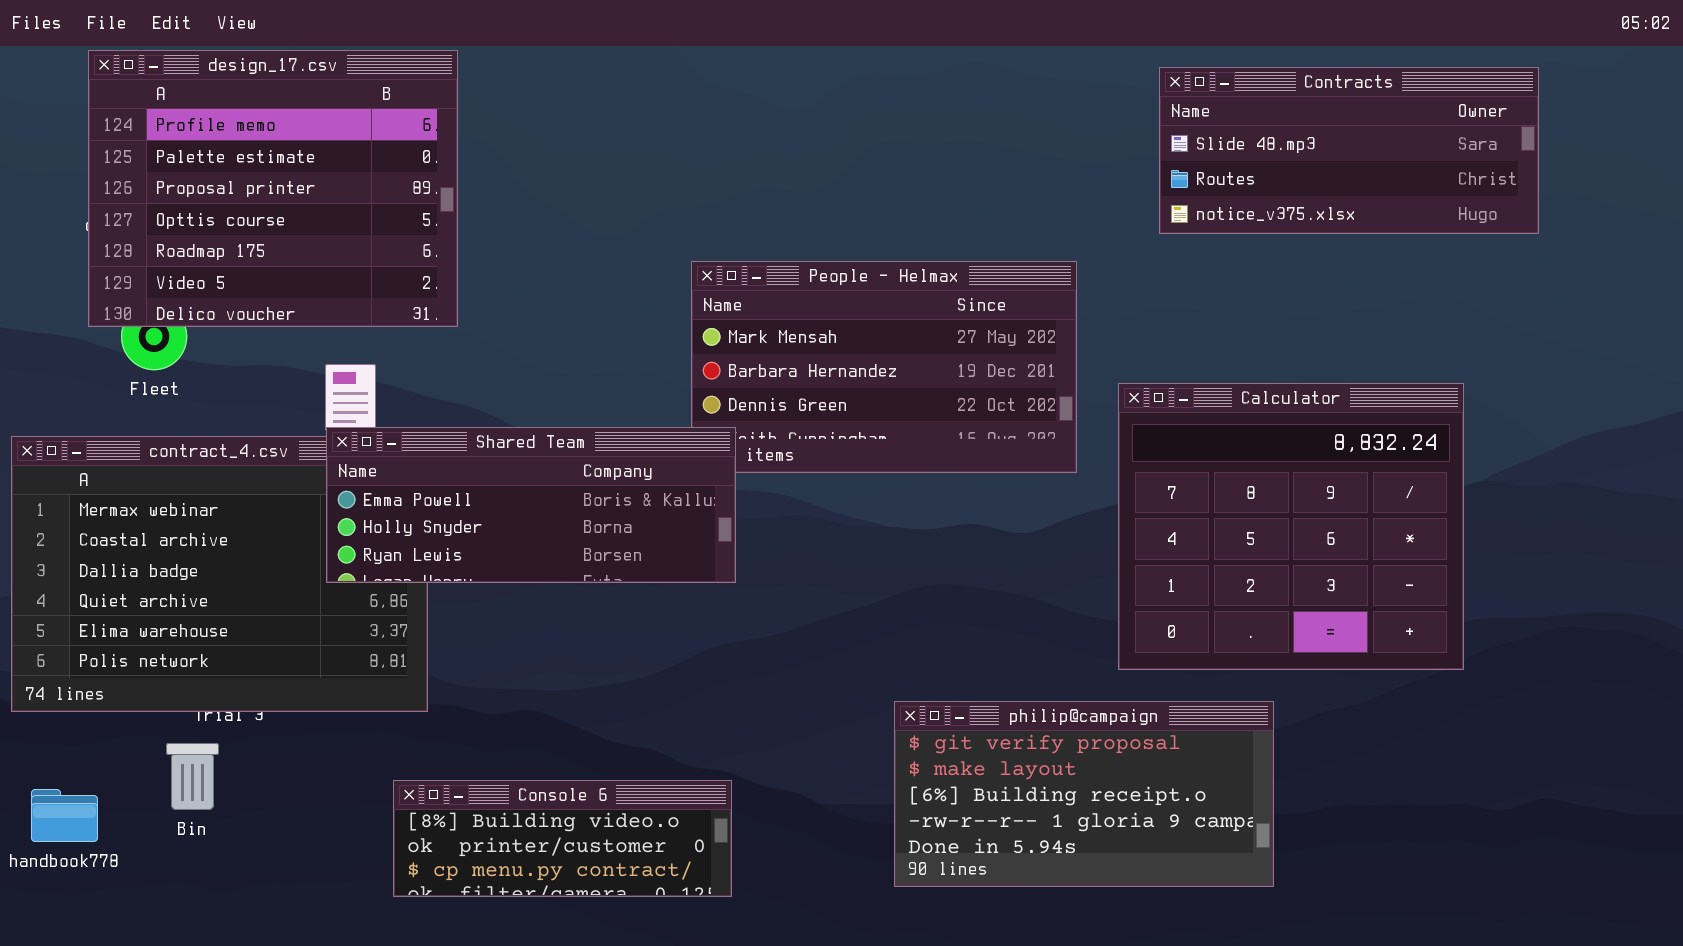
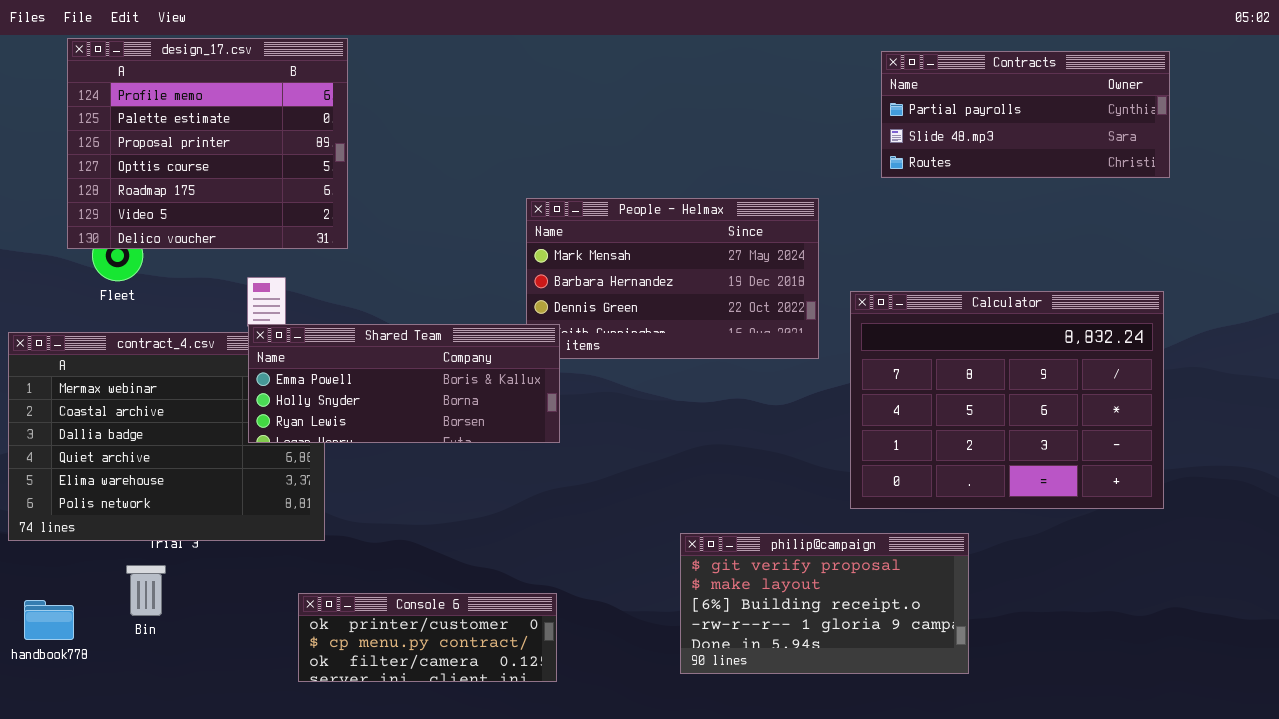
Contracts: [1159,67,1539,234] -> [881,51,1170,178], scrolled up 1 row
Calculator: [1118,383,1464,670] -> [850,291,1164,509], resized
Console 6: [393,780,732,897] -> [298,593,557,682], scrolled down 1 row

